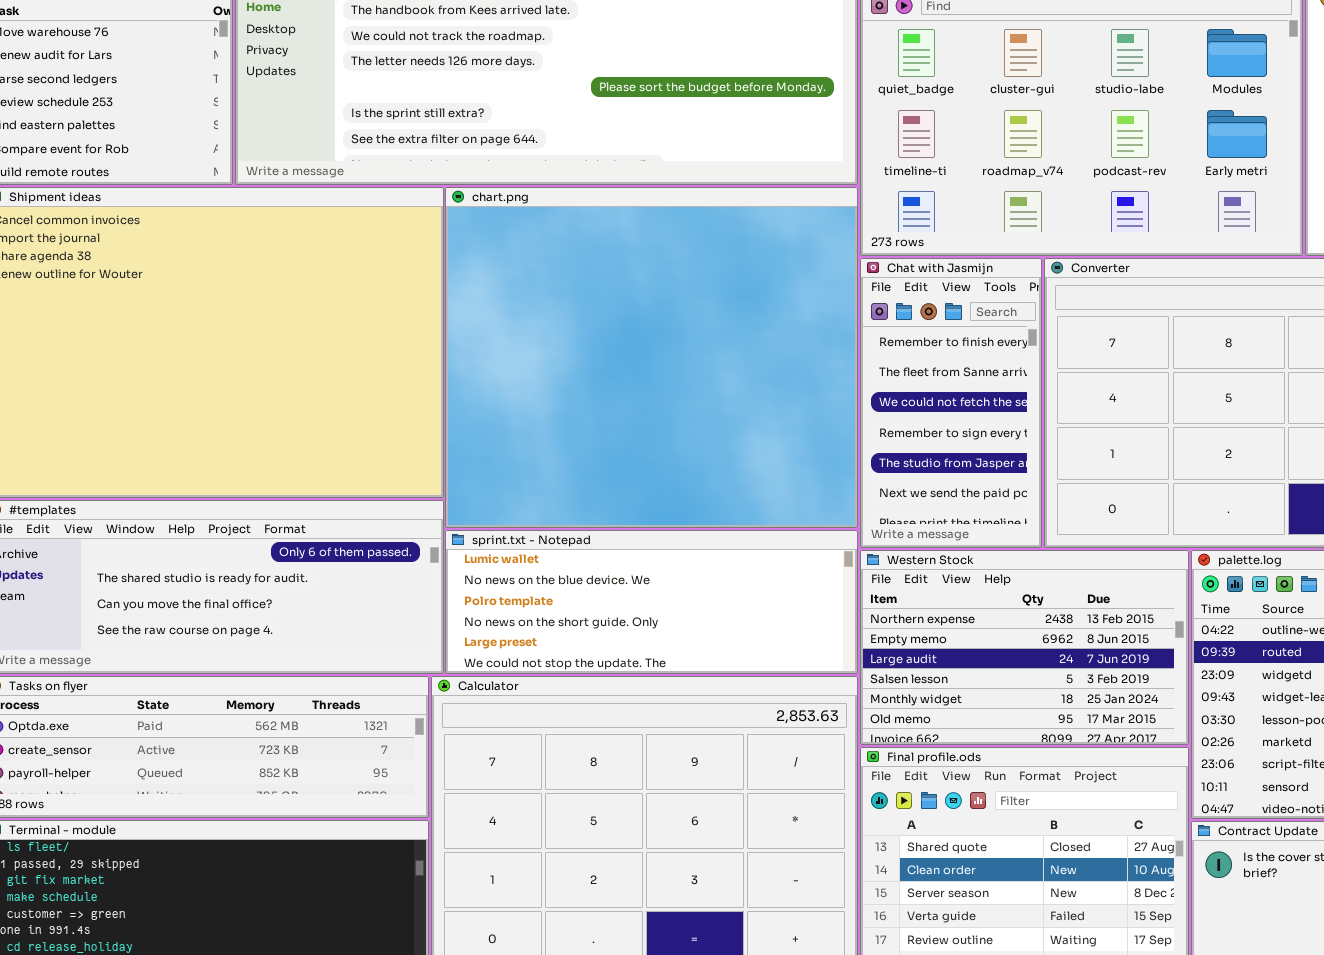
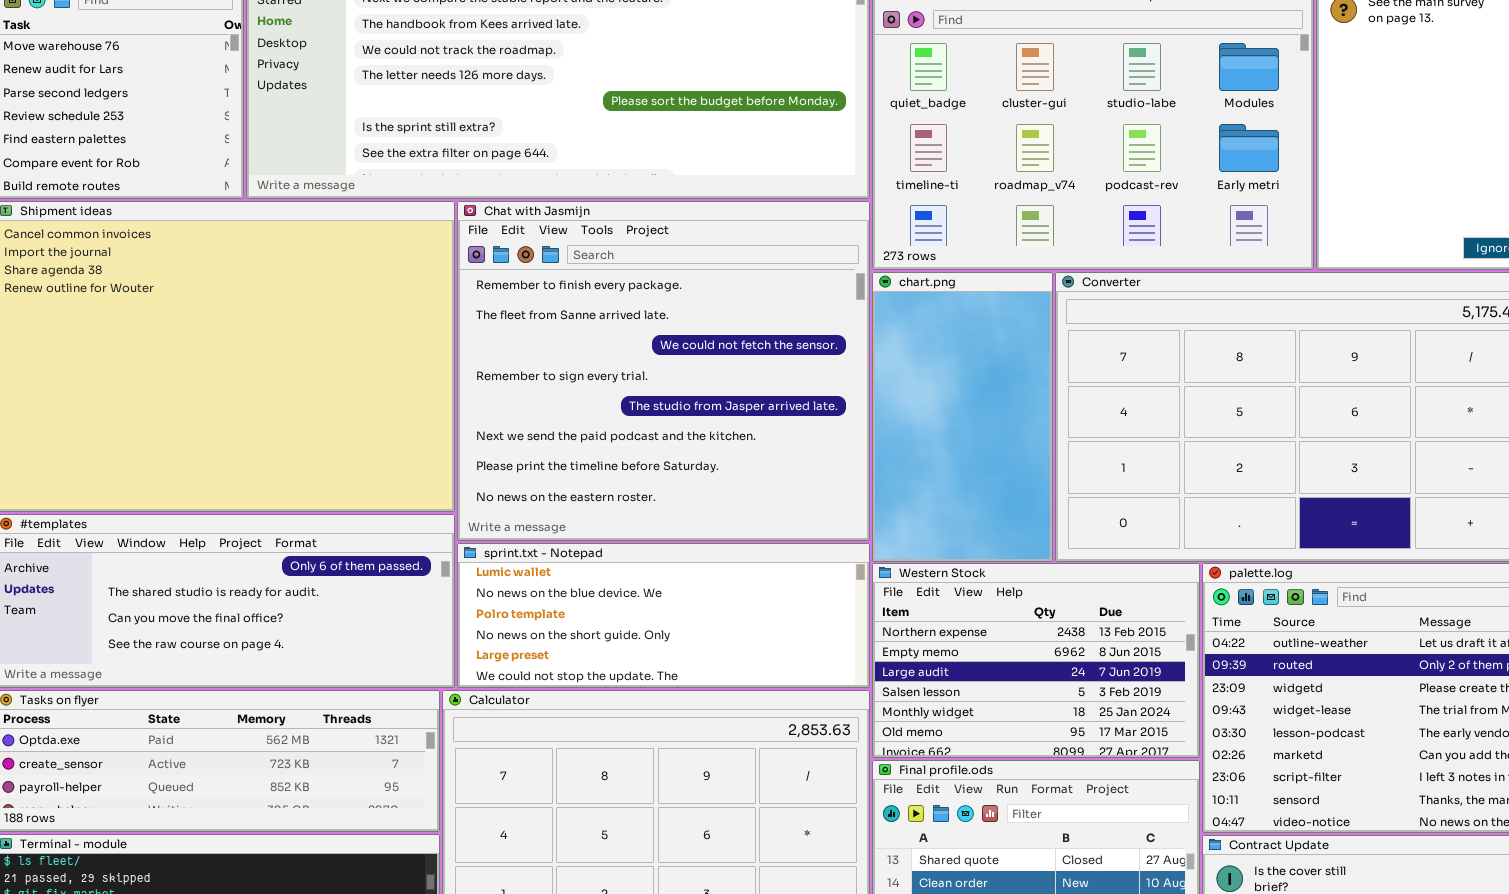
chart.png: [445,187,858,528] -> [872,272,1053,562], moved, resized
Chat with Jasmijn: [860,258,1042,548] -> [457,201,870,541], moved, resized

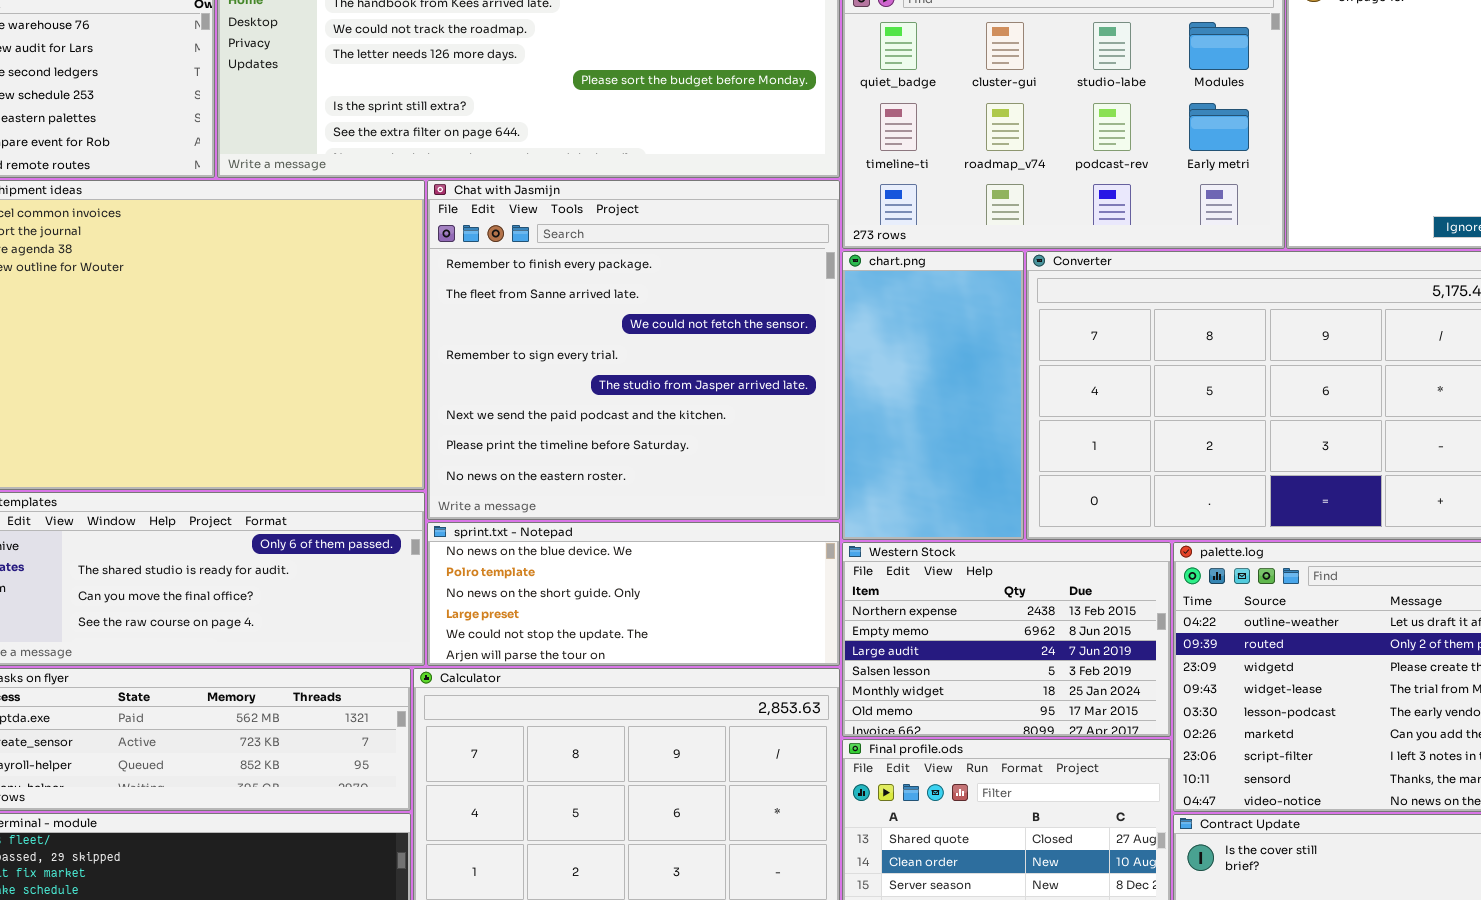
sprint.txt - Notepad: [457,543,870,688] -> [427,522,840,666], scrolled down 1 row

